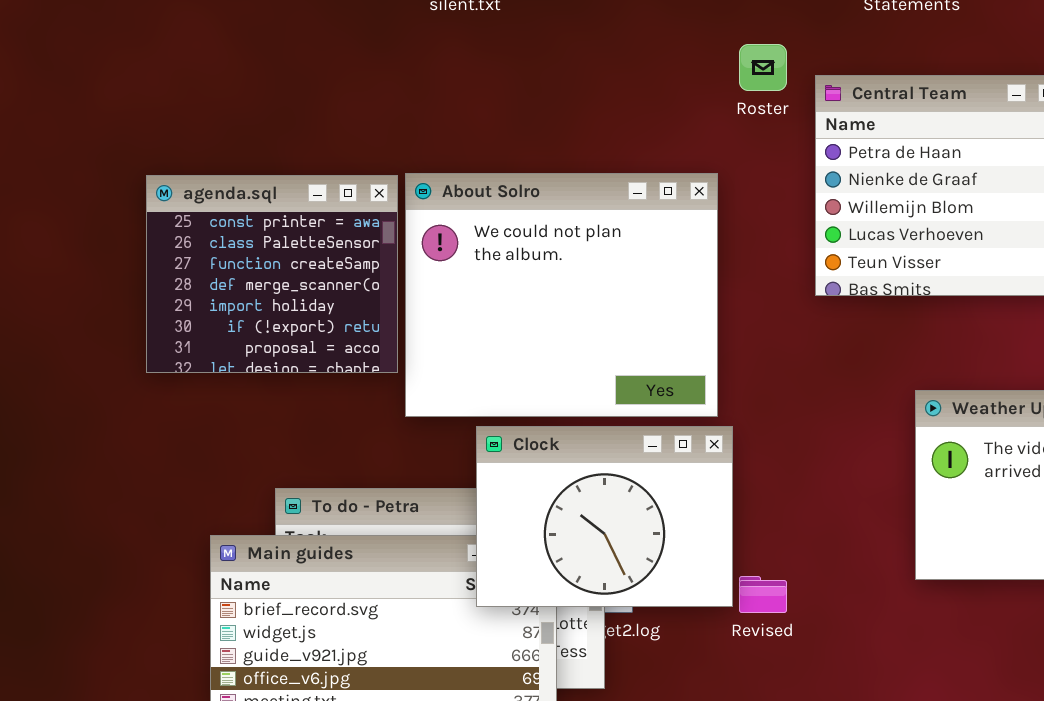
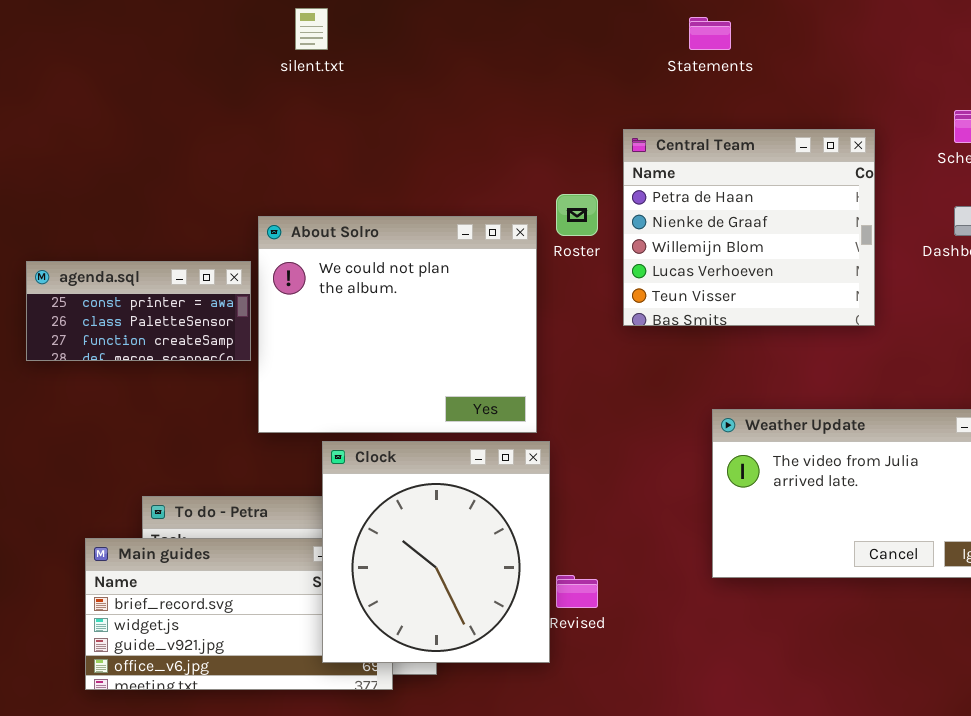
Roster: [739,44,787,91] -> [556,194,598,236], moved
agenda.sql: [146,175,398,373] -> [26,261,251,361], moved, resized
Clock: [476,426,733,607] -> [322,441,550,663], resized

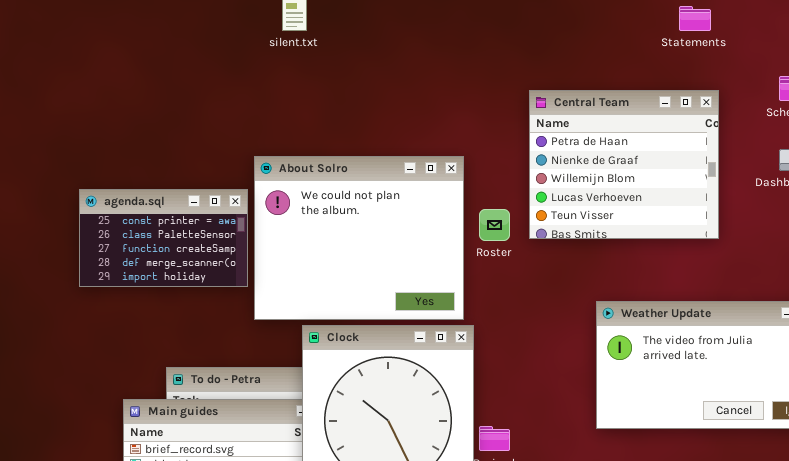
Statements: [689,17,731,50] -> [679,6,711,31], moved
Roster: [556,194,598,236] -> [479,209,510,241], moved
agenda.sql: [26,261,251,361] -> [79,189,248,287], resized

